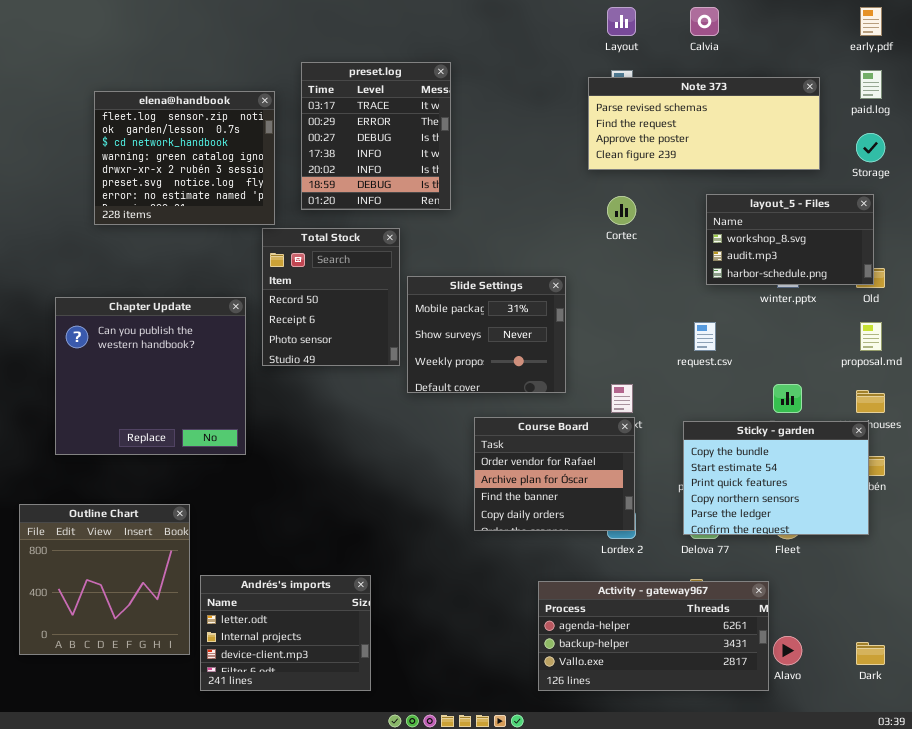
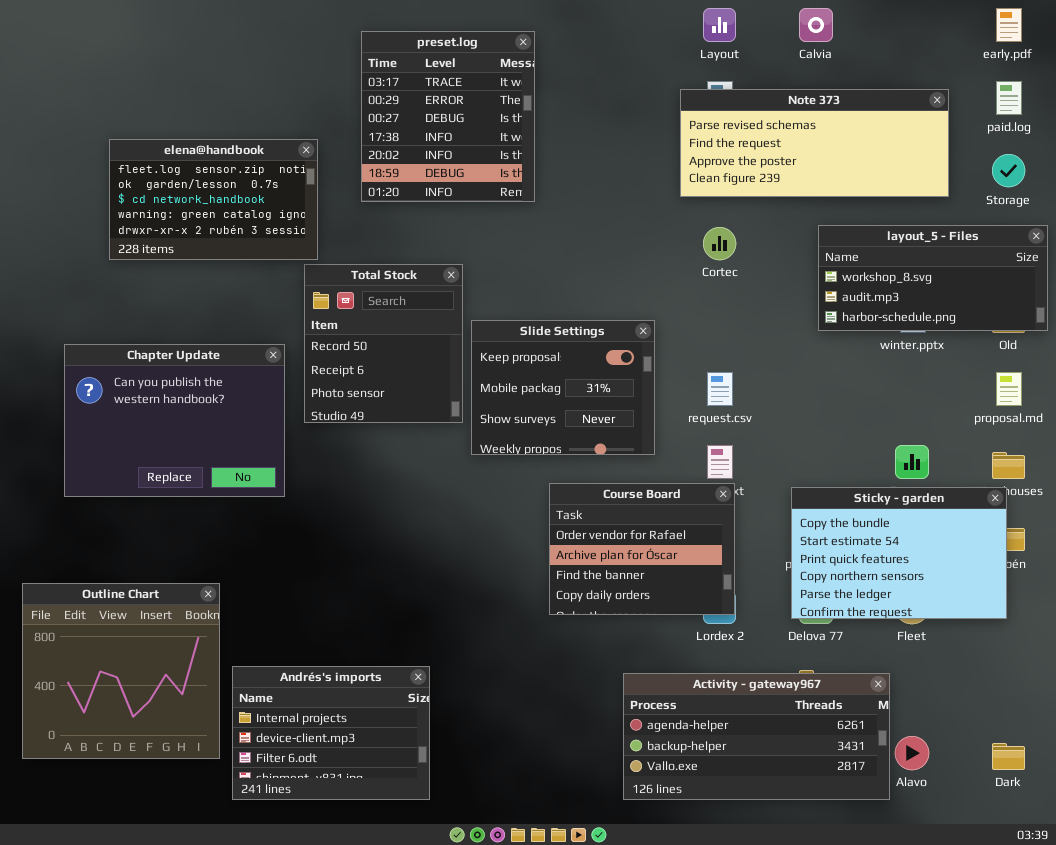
preset.log: [301,62,451,210] -> [361,31,535,202], moved
elena@handbook: [94,91,275,225] -> [109,139,318,260], resized
layout_5 - Files: [706,194,874,285] -> [818,225,1048,331], resized
Slide Settings: [407,276,566,393] -> [471,320,655,455], scrolled up 1 row
Chapter Update: [55,297,246,455] -> [64,344,285,497], resized
request.csv: [694,322,716,351] -> [707,372,733,406], moved
Andrés's imports: [200,575,371,691] -> [232,666,430,800], scrolled down 1 row

